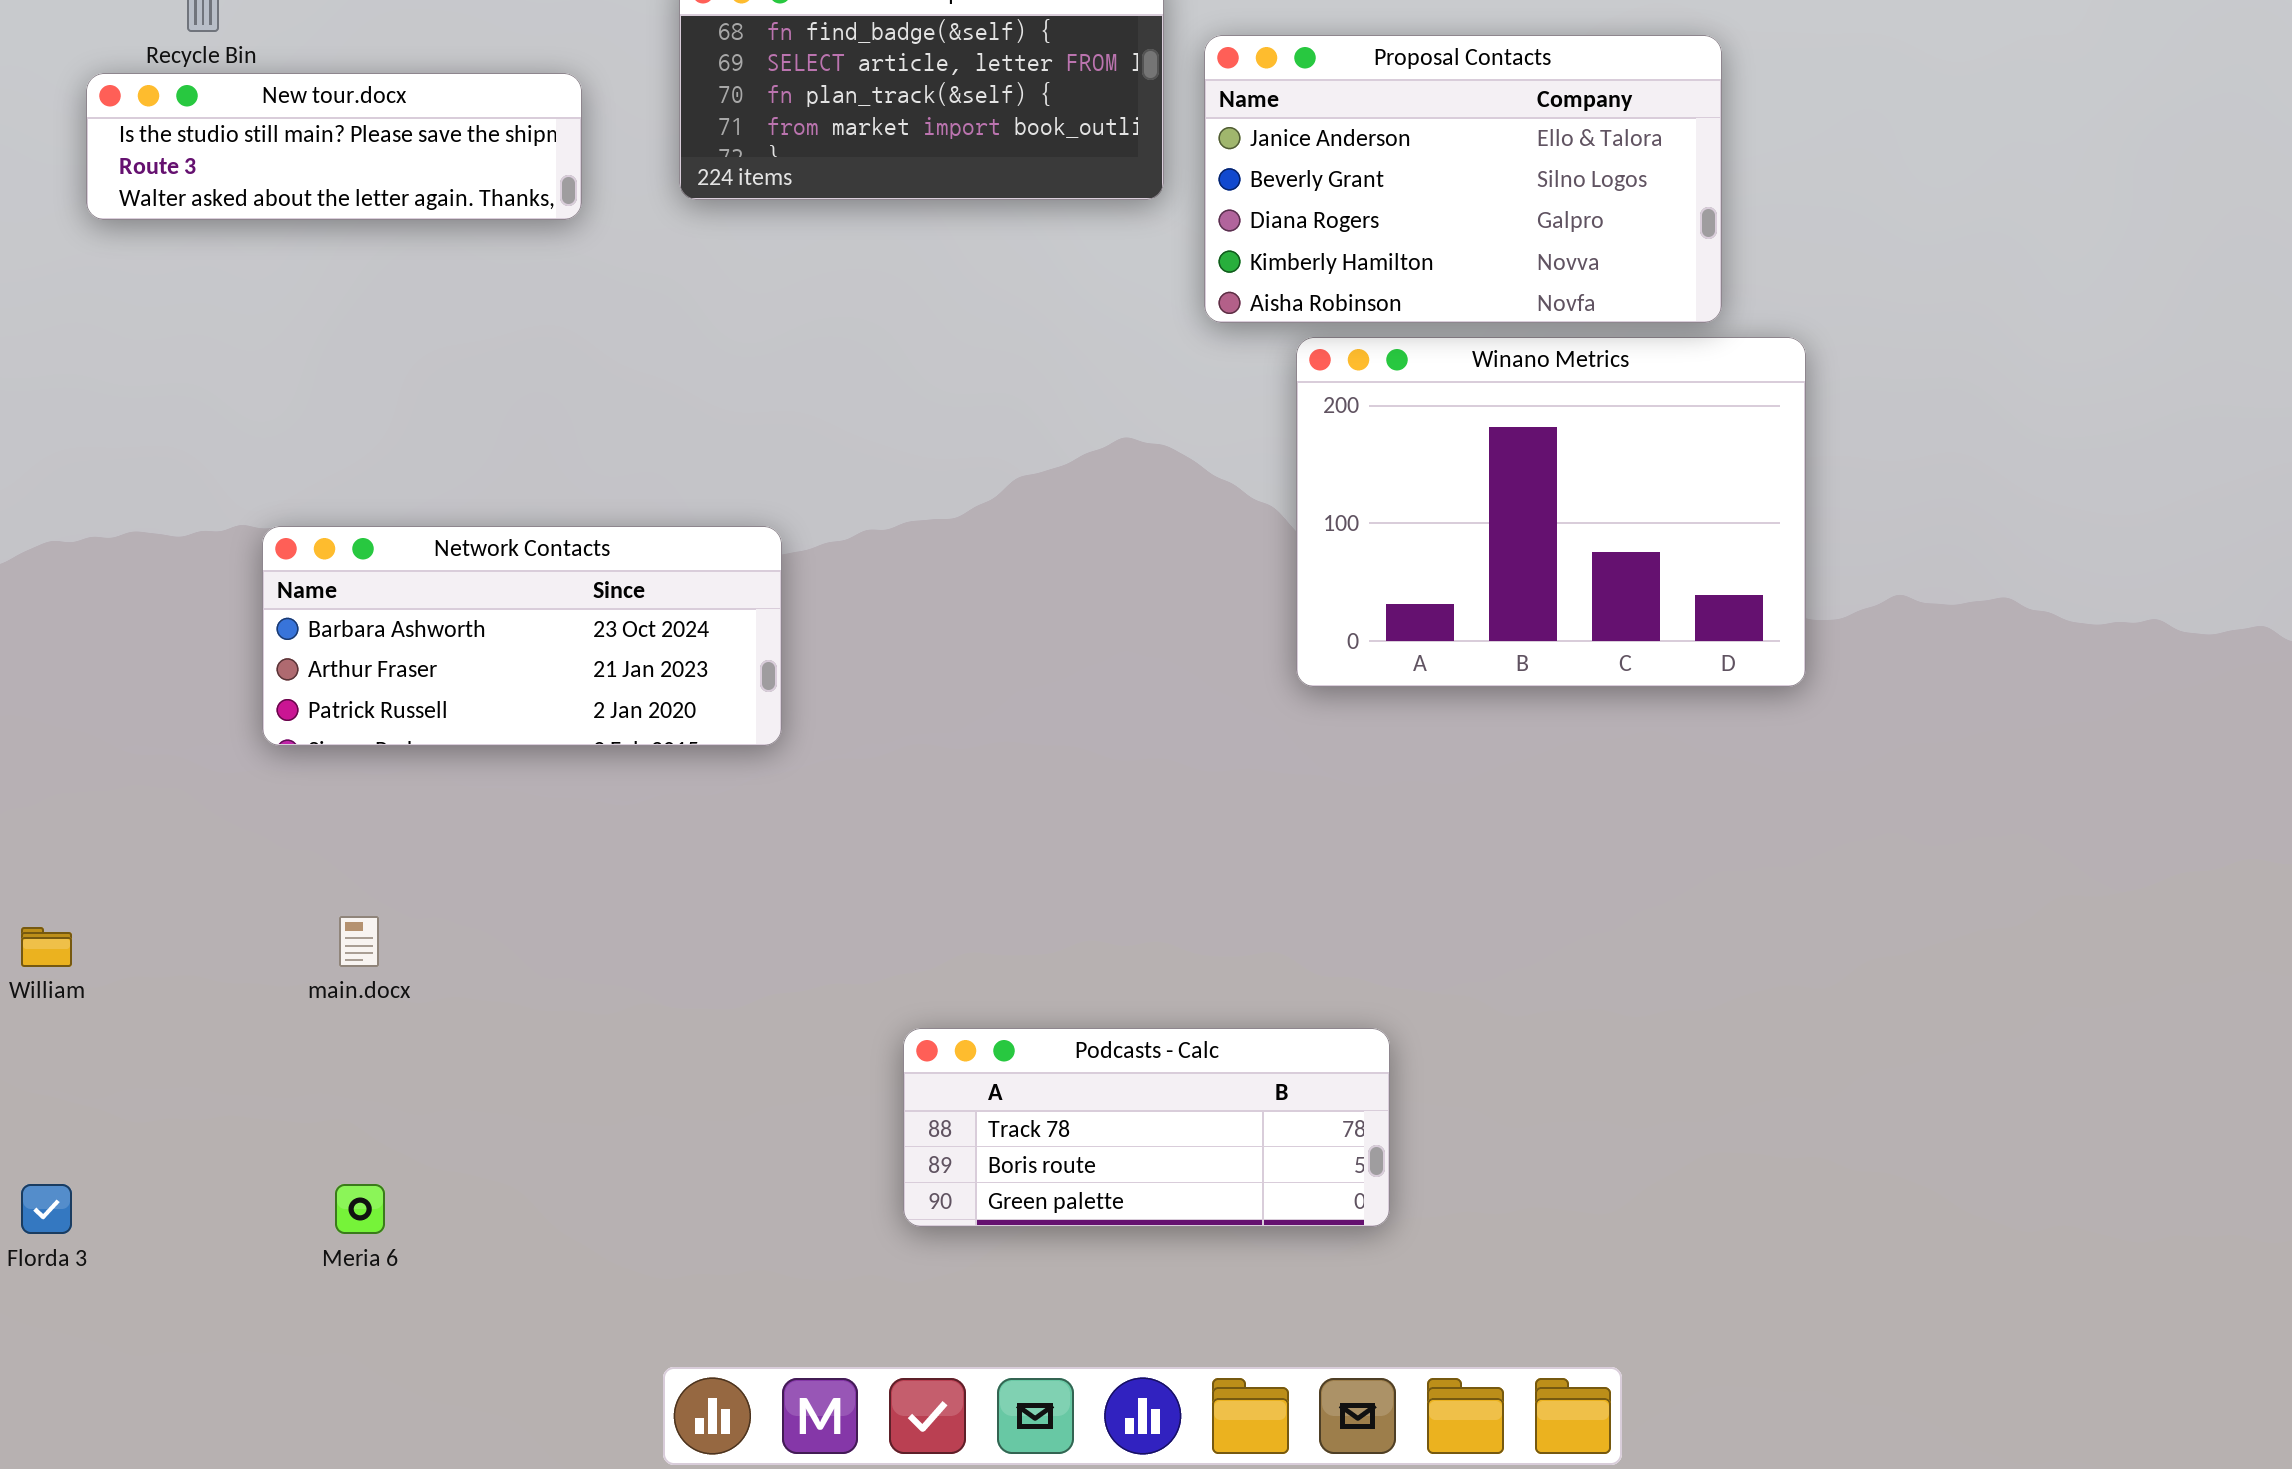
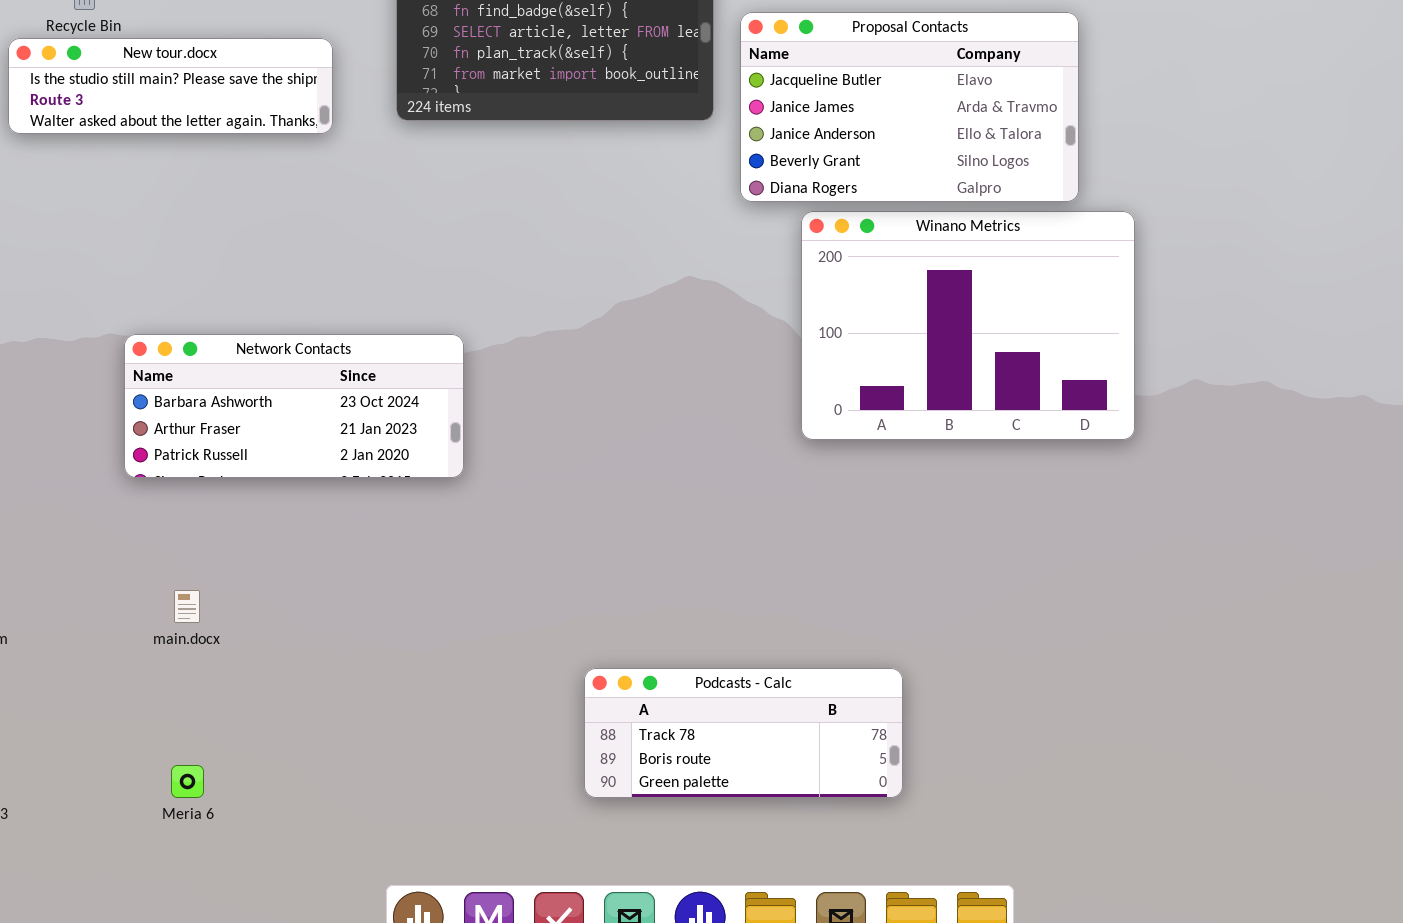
Proposal Contacts: [1204,35,1722,323] -> [740,12,1079,202], scrolled up 2 rows
Podcasts - Calc: [903,1028,1390,1227] -> [584,668,903,798], moved

